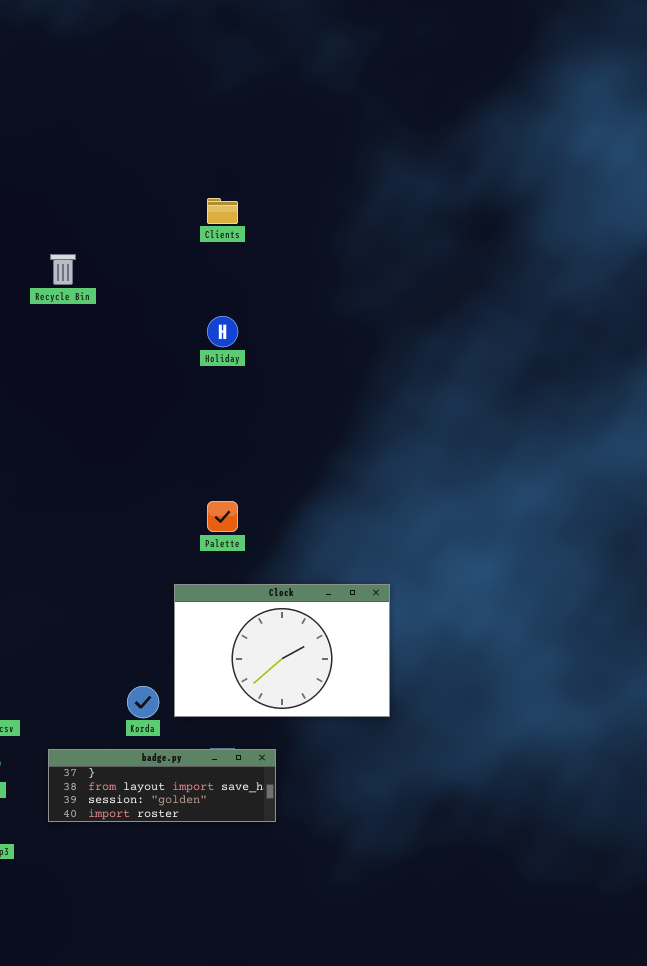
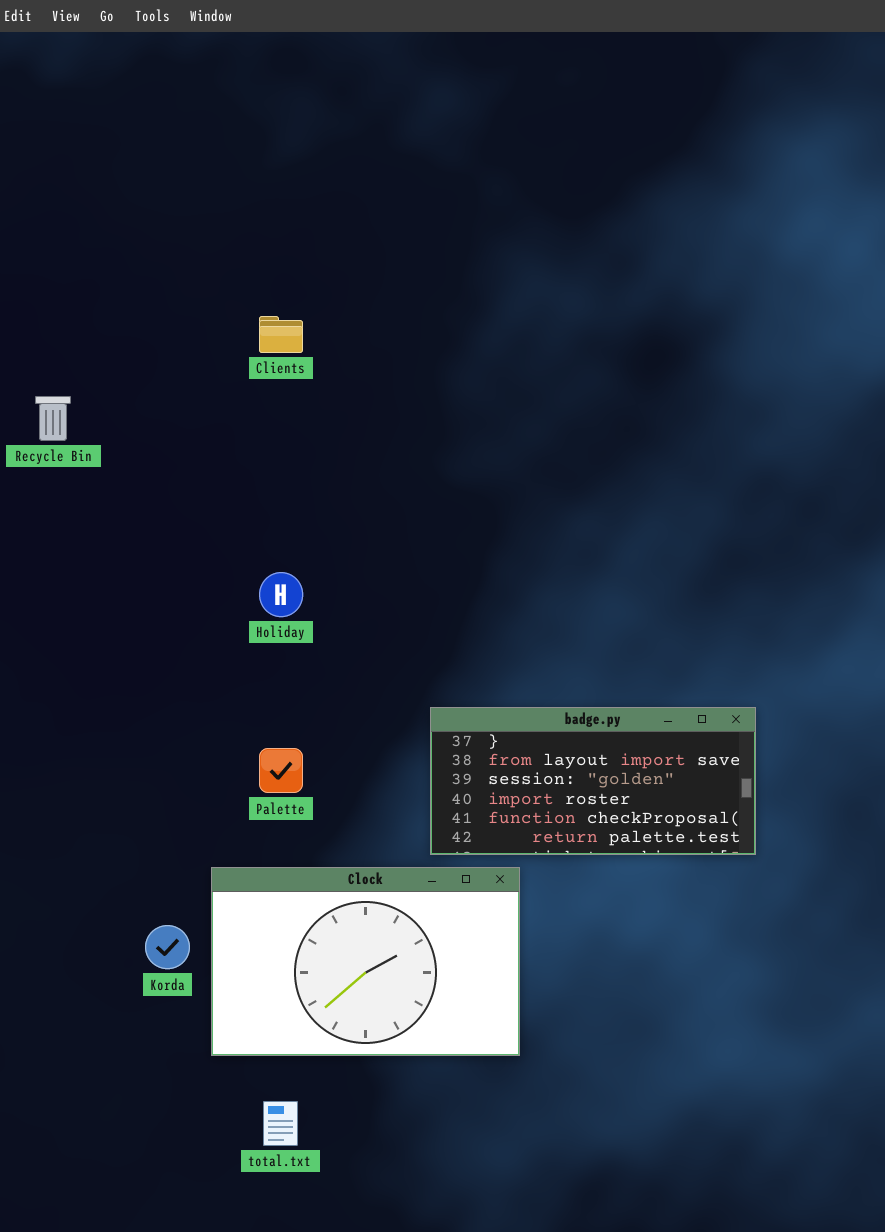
Holiday: [207,316,238,347] -> [259,572,303,617], moved
Korda: [127,686,159,718] -> [145,925,190,969], moved
badge.py: [48,749,276,822] -> [430,707,756,855], moved, resized

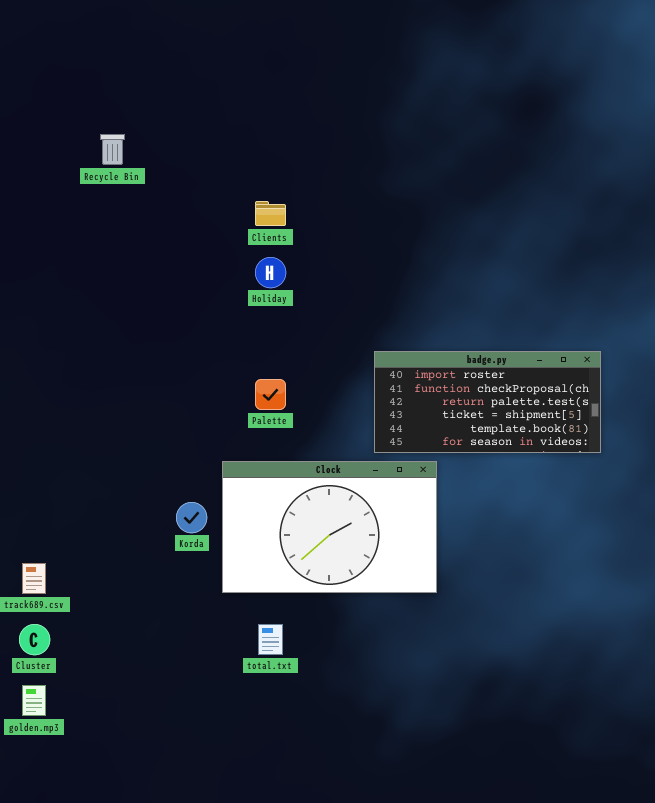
Clients: [259,316,303,353] -> [255,201,286,226], moved
badge.py: [430,707,756,855] -> [374,351,601,453], scrolled down 3 rows

